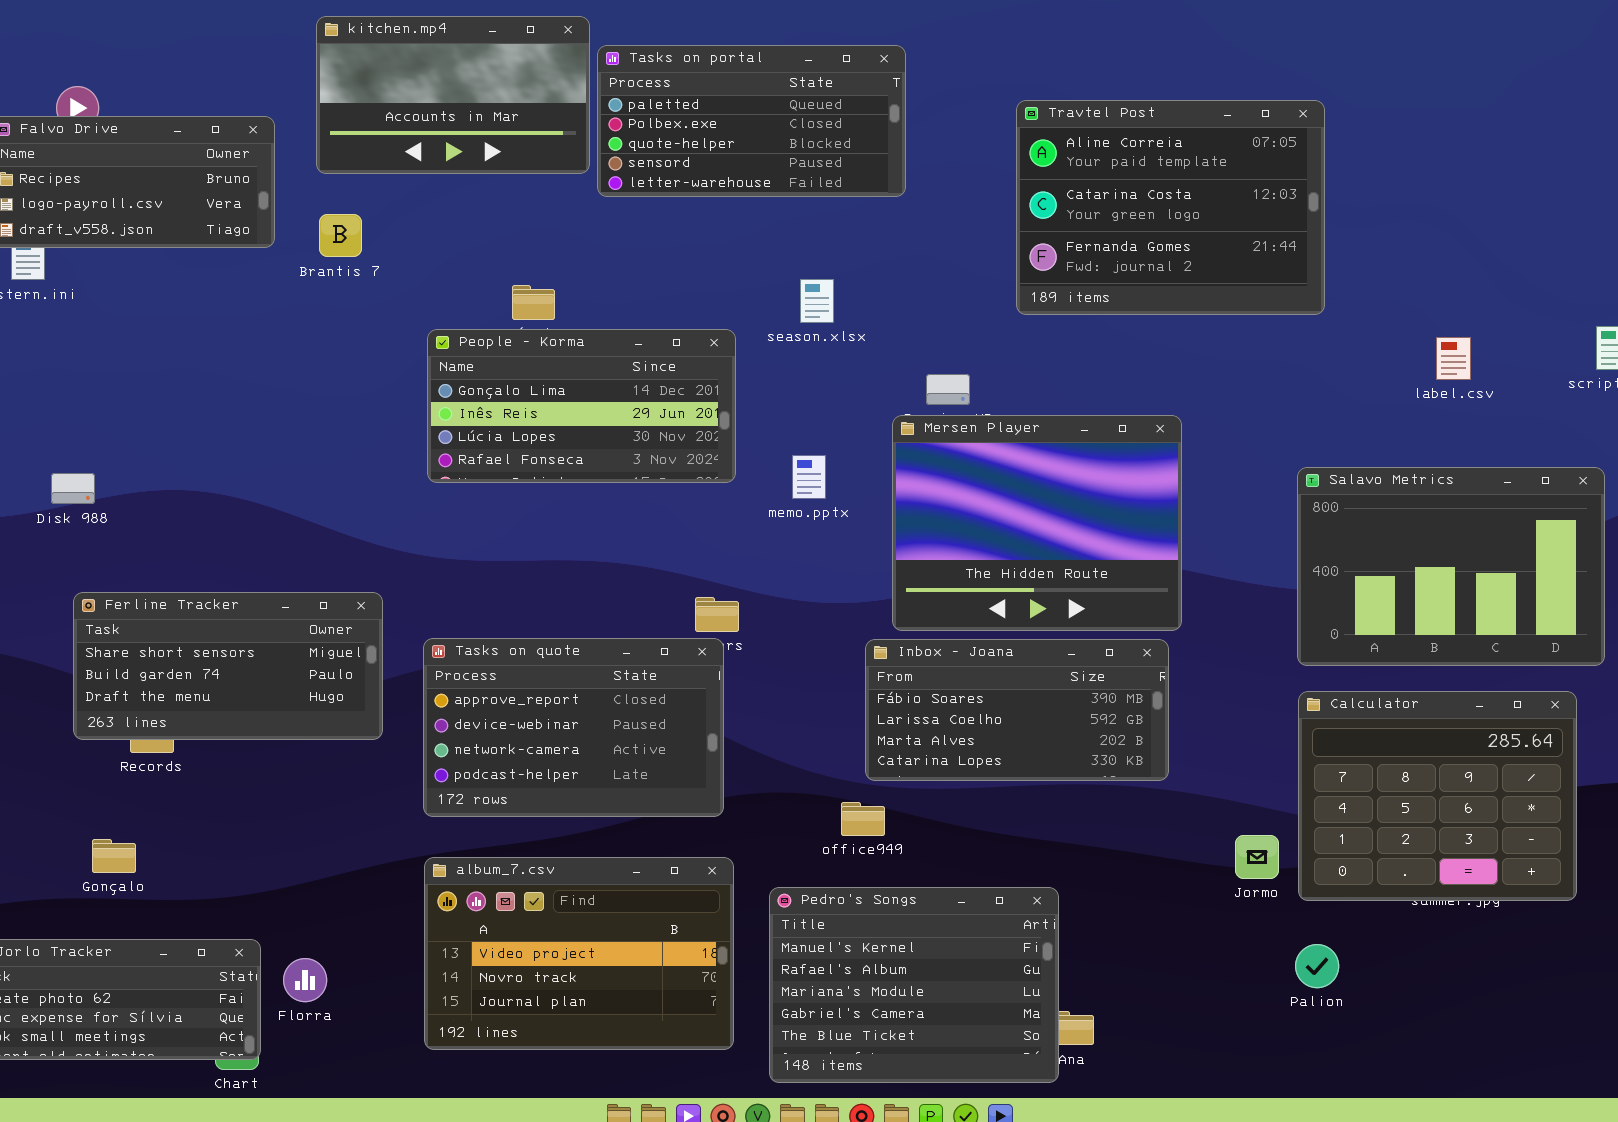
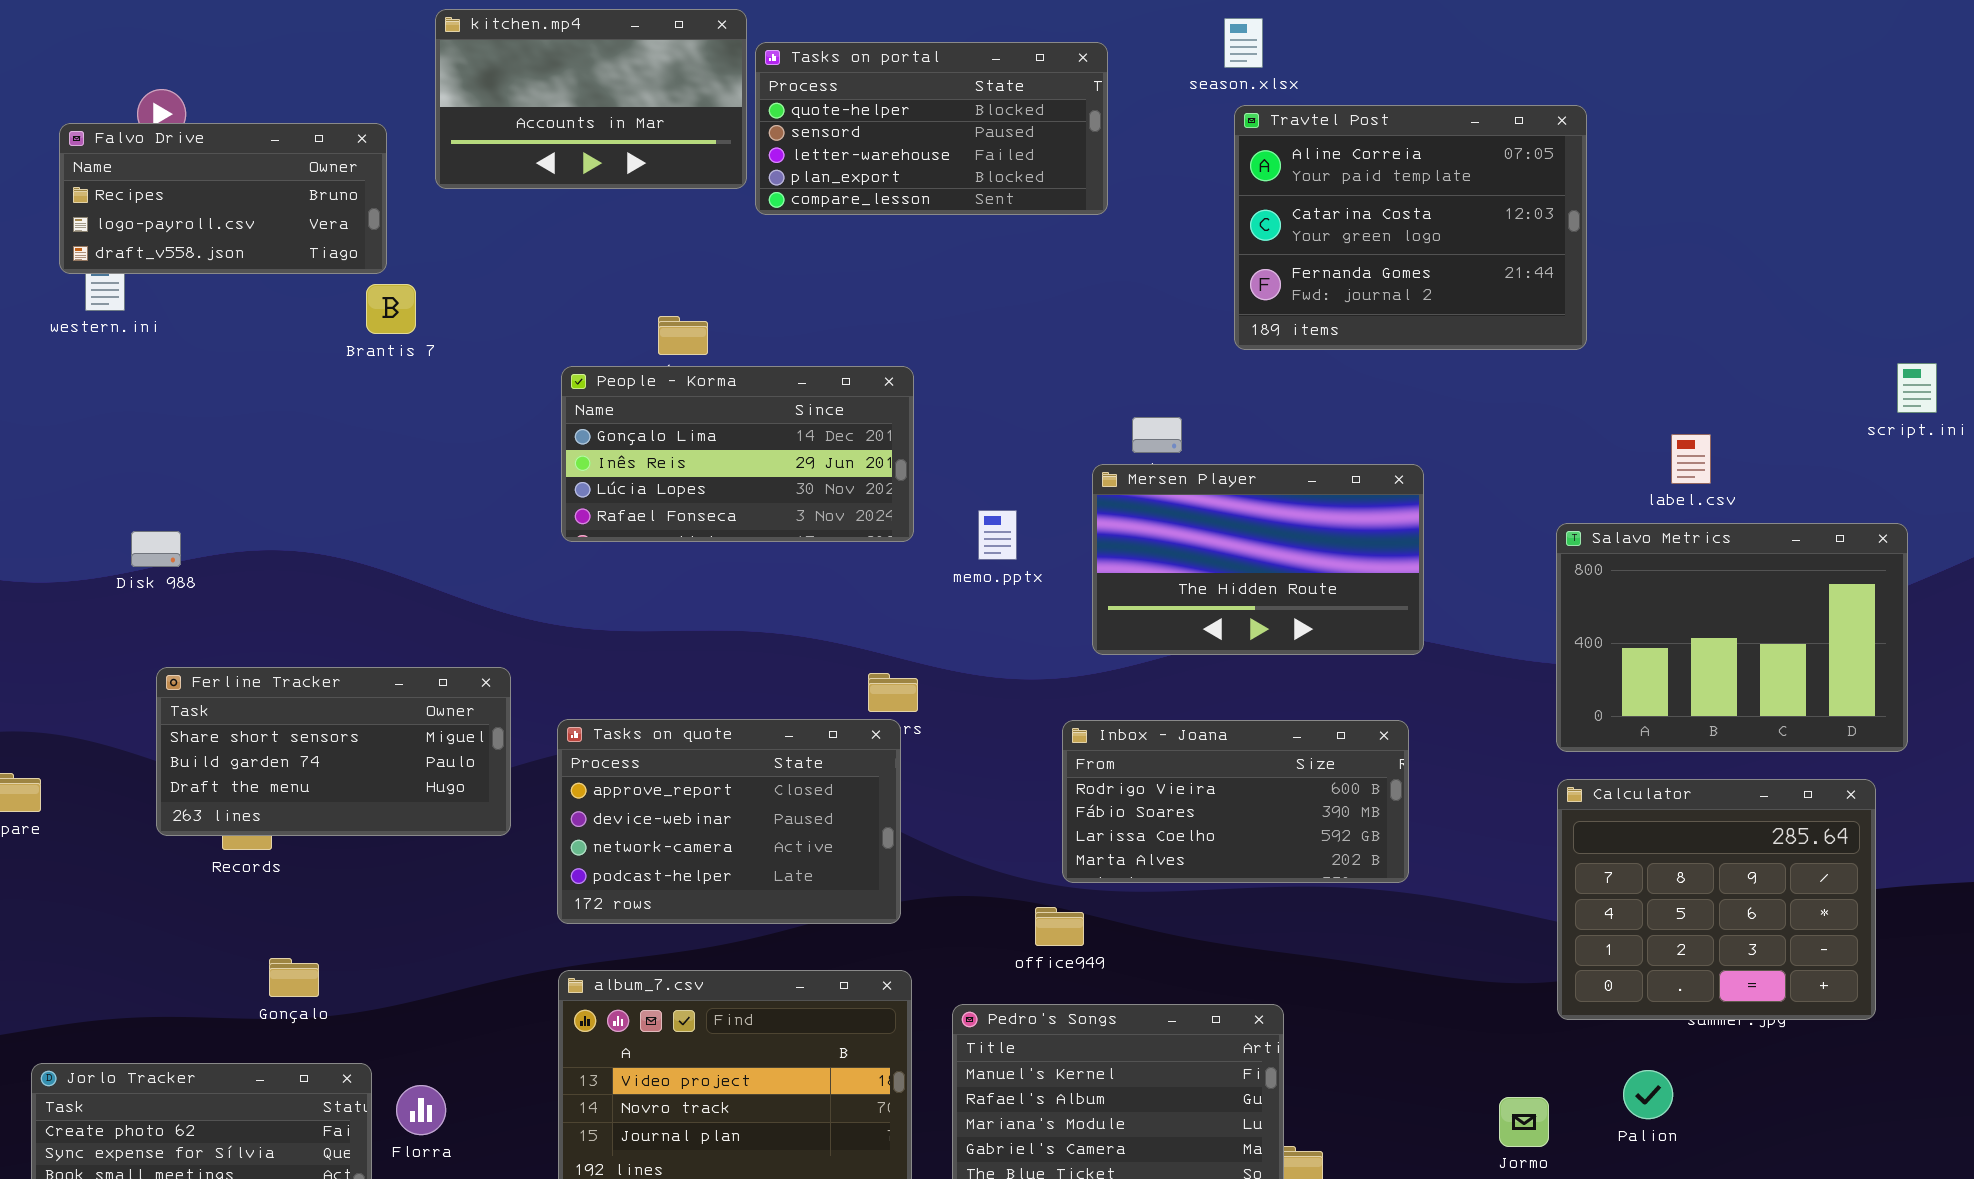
Tasks on portal: [597,45,906,197] -> [755,42,1108,215], scrolled down 2 rows
Brantis 7: [319,214,362,257] -> [366,284,416,334], moved
season.xlsx: [800,279,834,323] -> [1224,18,1263,68], moved
label.csv: [1436,337,1471,380] -> [1671,434,1711,484], moved
Mersen Player: [892,415,1182,631] -> [1092,464,1424,655], resized
Inbox - Joana: [865,639,1169,781] -> [1062,720,1409,883], scrolled up 1 row
Jormo: [1235,835,1279,879] -> [1499,1097,1549,1147], moved
Gonçalo: [92,839,136,873] -> [269,958,319,997], moved
Palion: [1295,944,1339,988] -> [1623,1070,1673,1119], moved

